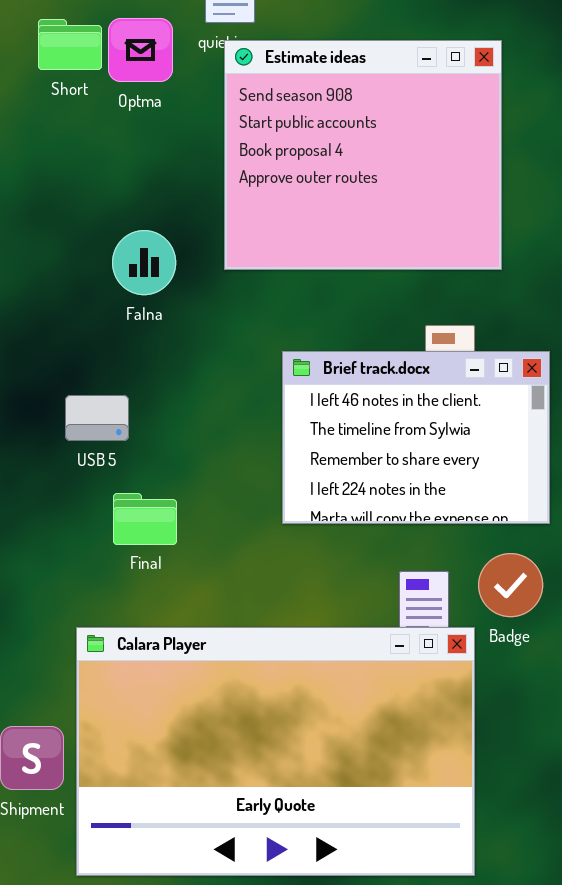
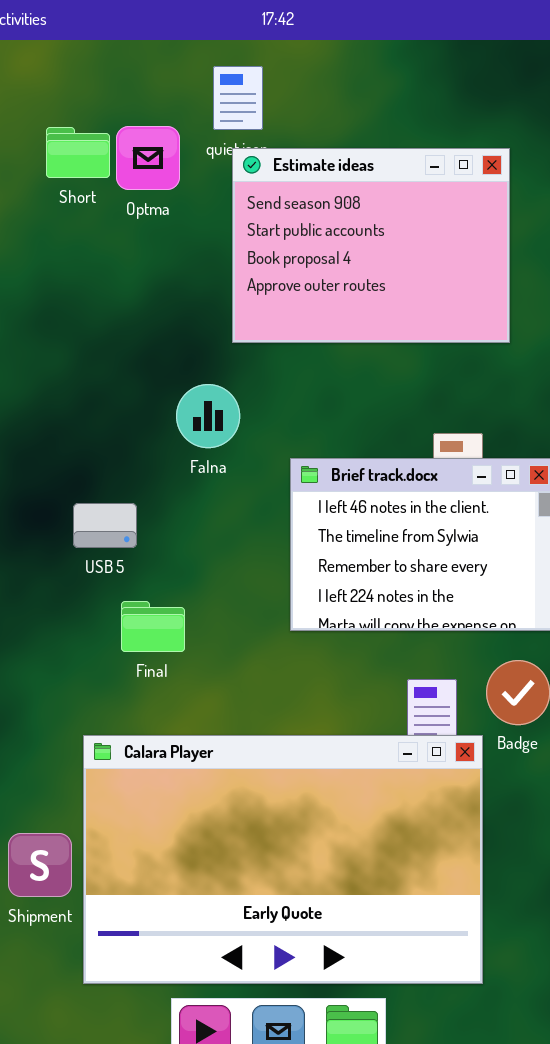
Estimate ideas: [224,40,502,270] -> [232,148,510,343], resized
Falna: [112,230,176,295] -> [176,384,240,448], moved

